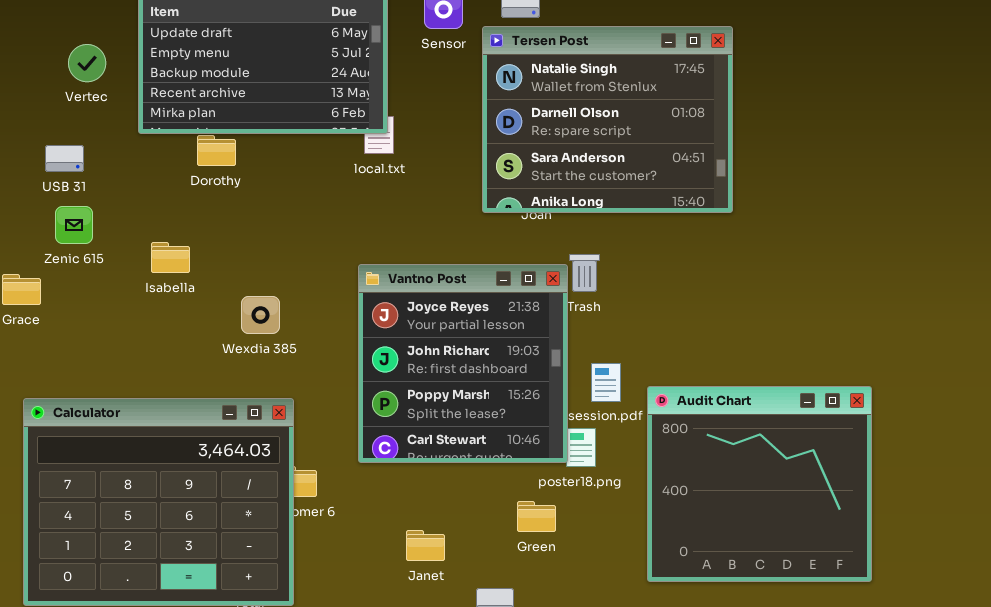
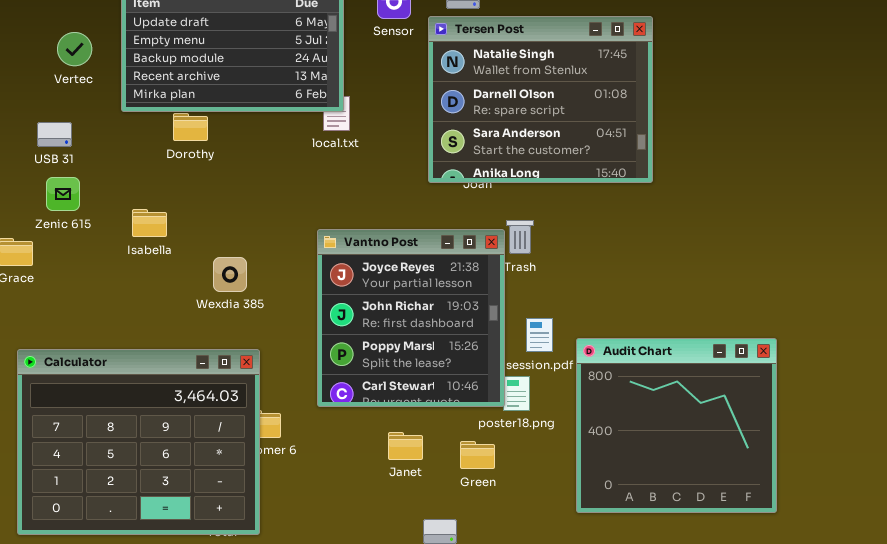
Janet: [406,530,445,561] -> [388,432,423,460], moved

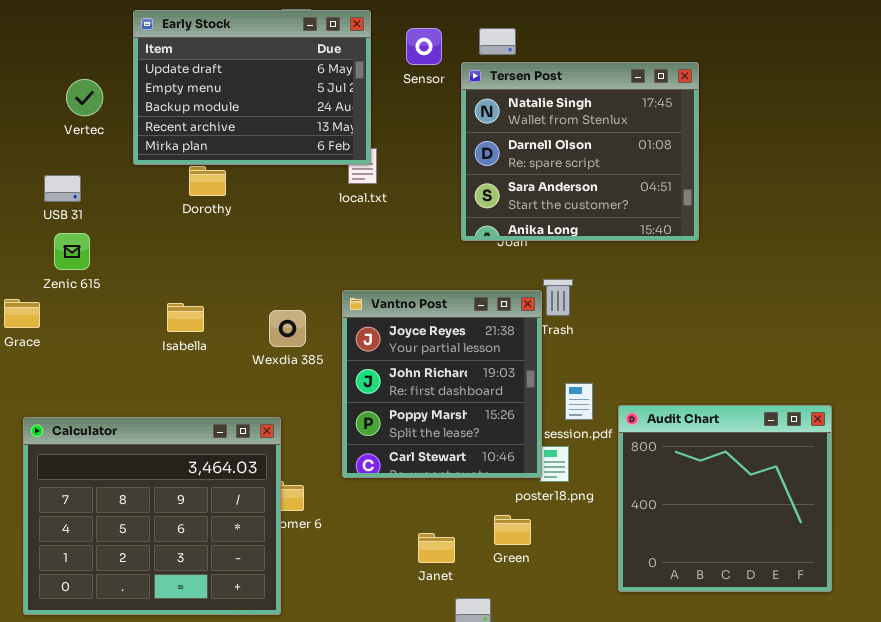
Isabella: [132,209,167,237] -> [167,303,204,332], moved
Wexdia 385: [213,257,247,292] -> [269,310,306,347], moved
Janet: [388,432,423,460] -> [418,533,455,563], moved

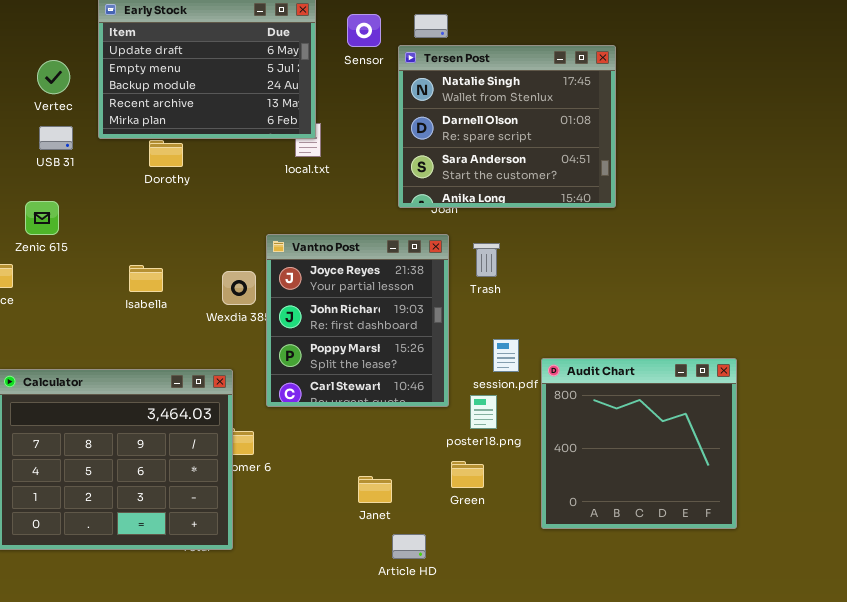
USB 31: [44,175,81,202] -> [39,126,73,150], moved
Vantno Post: [342,290,542,478] -> [266,234,449,407], moved
Green: [494,515,531,545] -> [451,461,484,488], moved

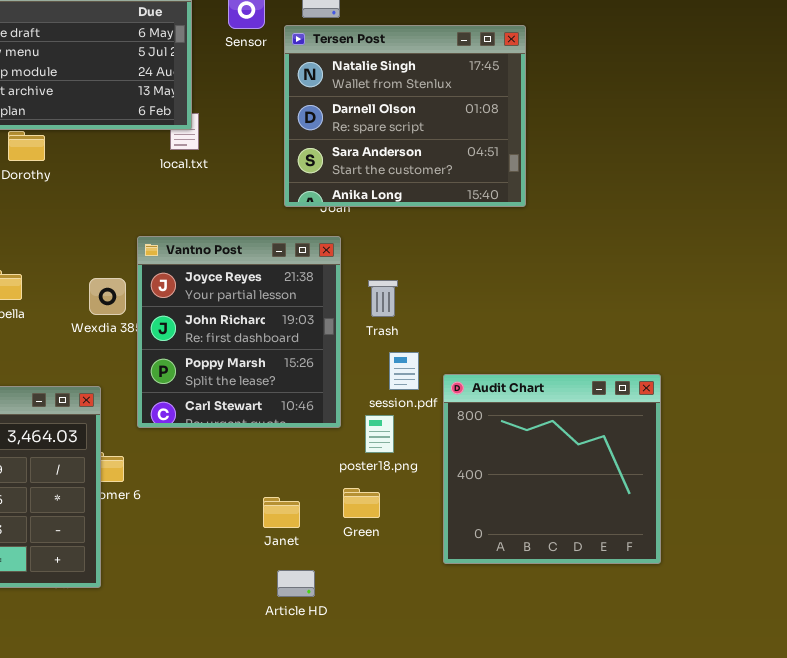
Trash: [473,243,500,277] -> [368,280,398,317], moved
Janet: [358,476,392,503] -> [263,497,300,528], moved

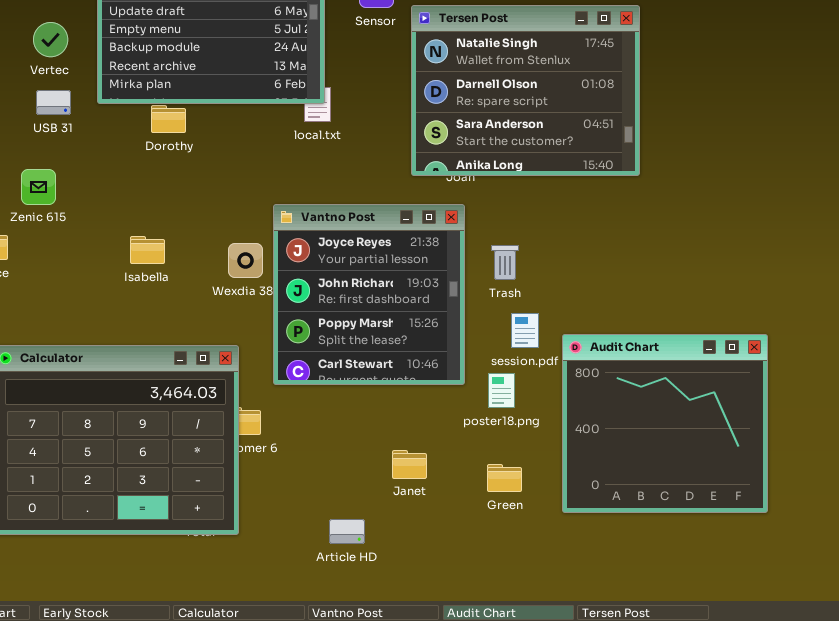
Green: [343,488,380,518] -> [487,464,522,492], moved
Article HD: [277,570,315,597] -> [329,519,365,544], moved

